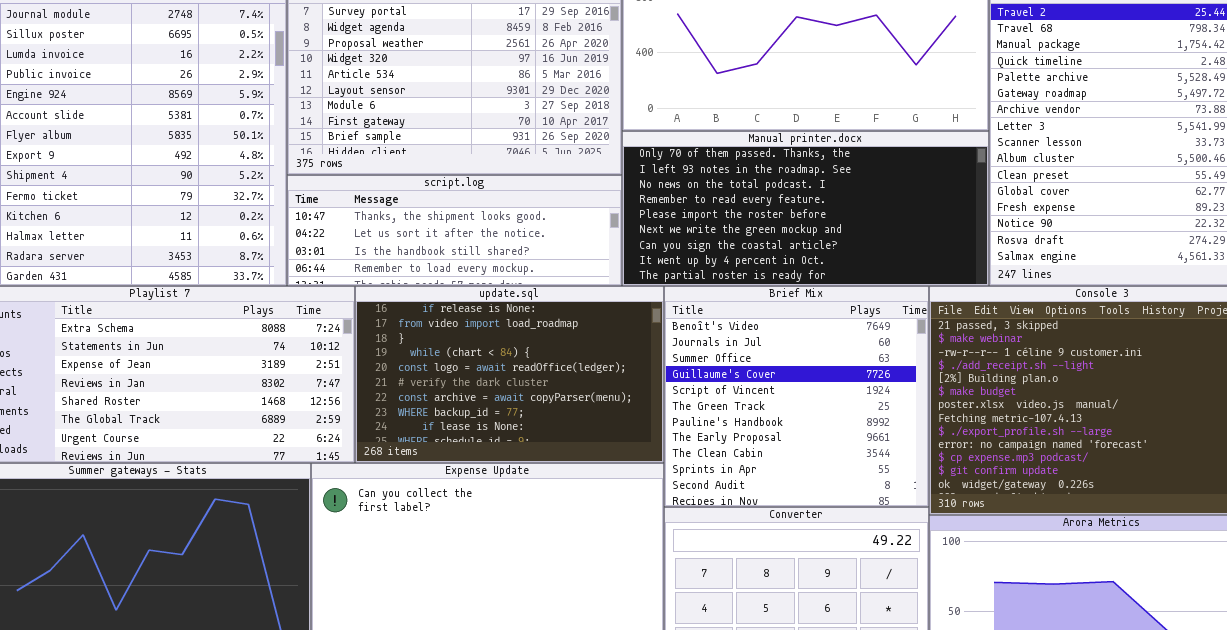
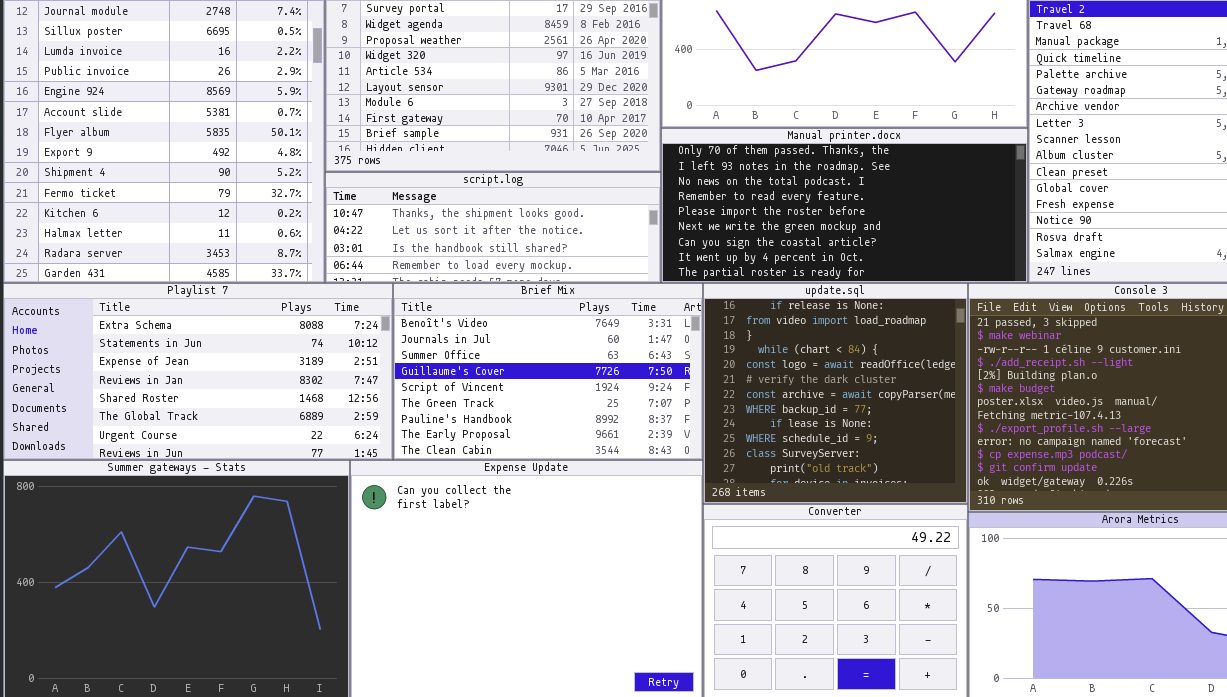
update.sql: [355,286,664,463] -> [703,283,968,504], moved, resized
Brief Mix: [664,286,929,507] -> [393,283,703,460], moved, resized

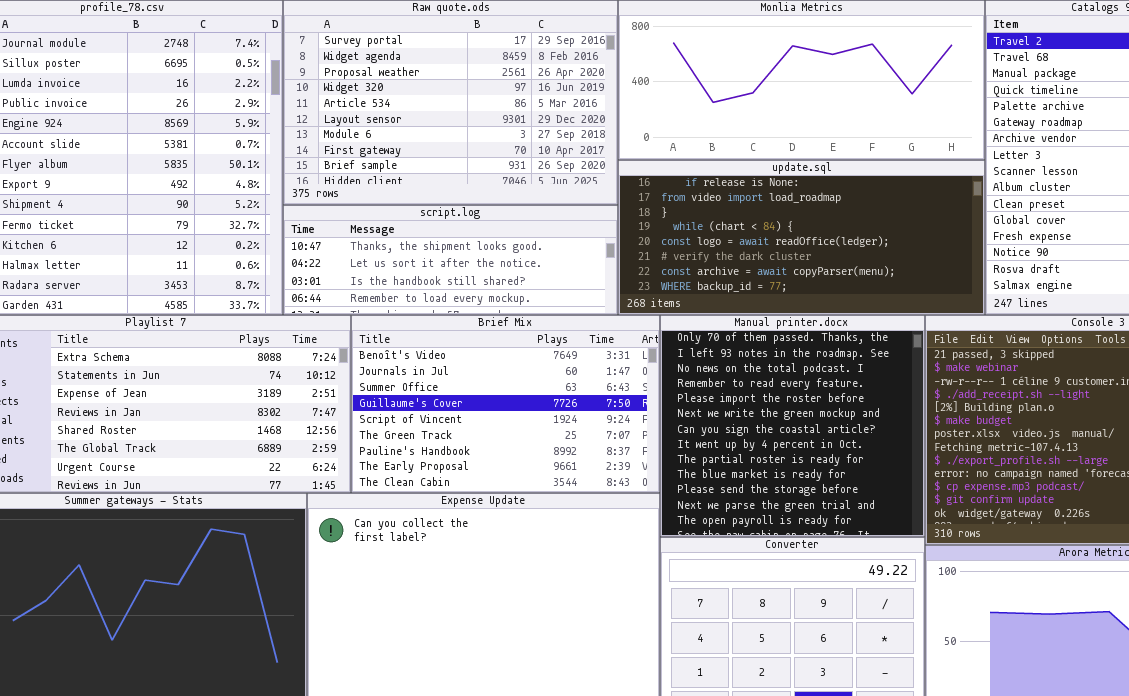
Manual printer.docx: [661,128,1028,283] -> [660,315,925,537], moved, resized
update.sql: [703,283,968,504] -> [618,160,985,315], moved, resized

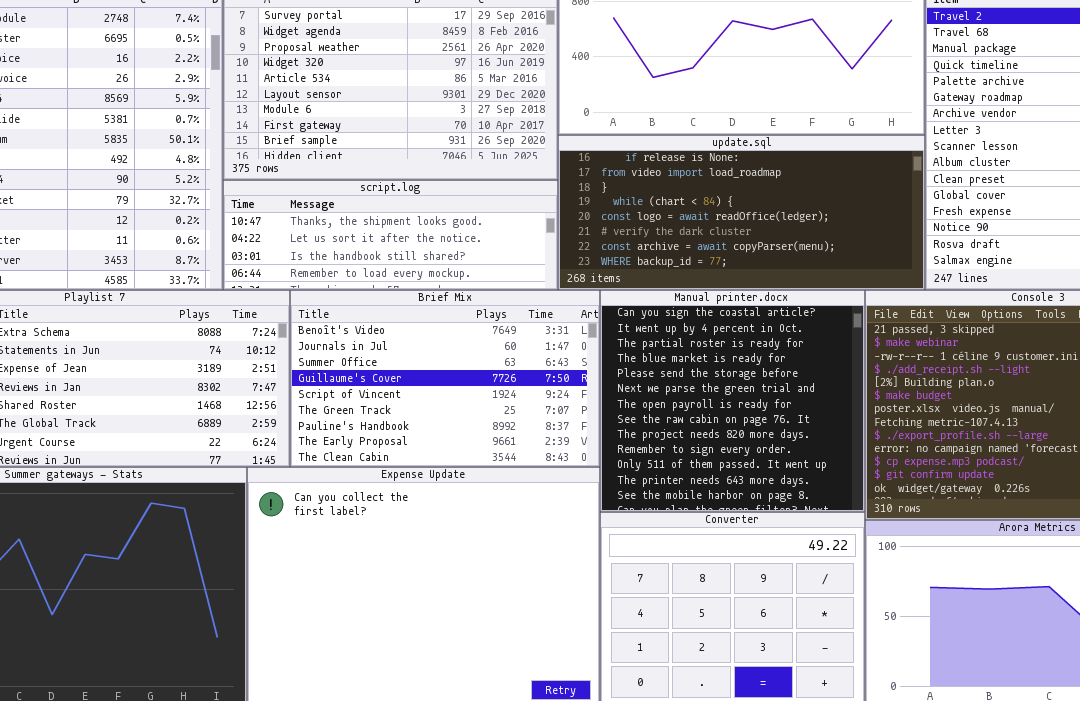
Manual printer.docx: [660,315,925,537] -> [600,290,865,512], scrolled down 6 rows

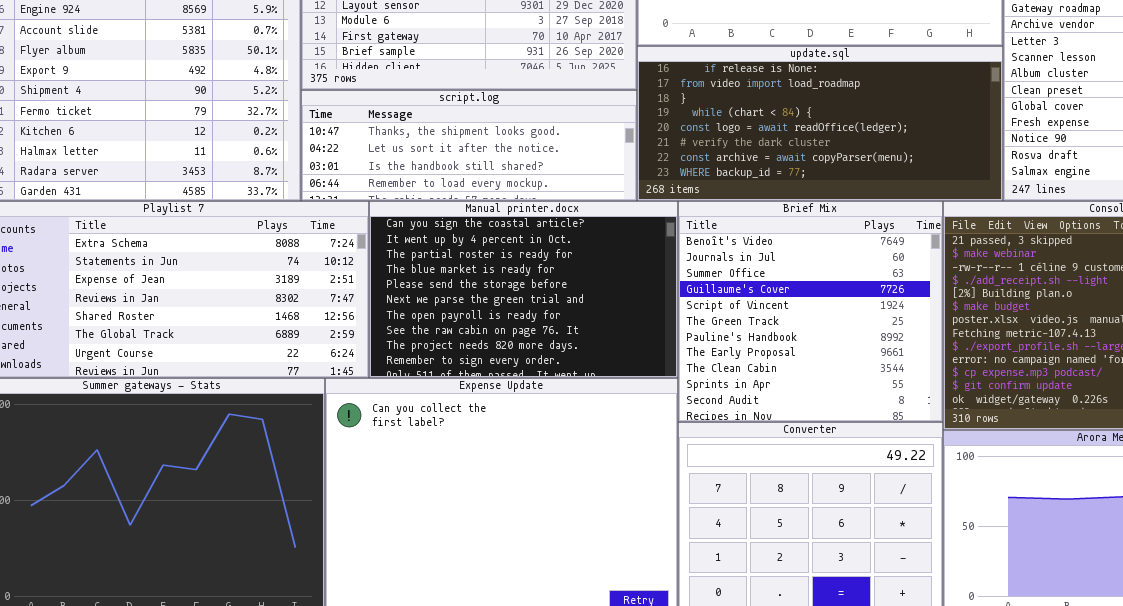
Brief Mix: [290,290,600,467] -> [678,201,943,422], moved, resized
Manual printer.docx: [600,290,865,512] -> [369,201,678,378], moved, resized

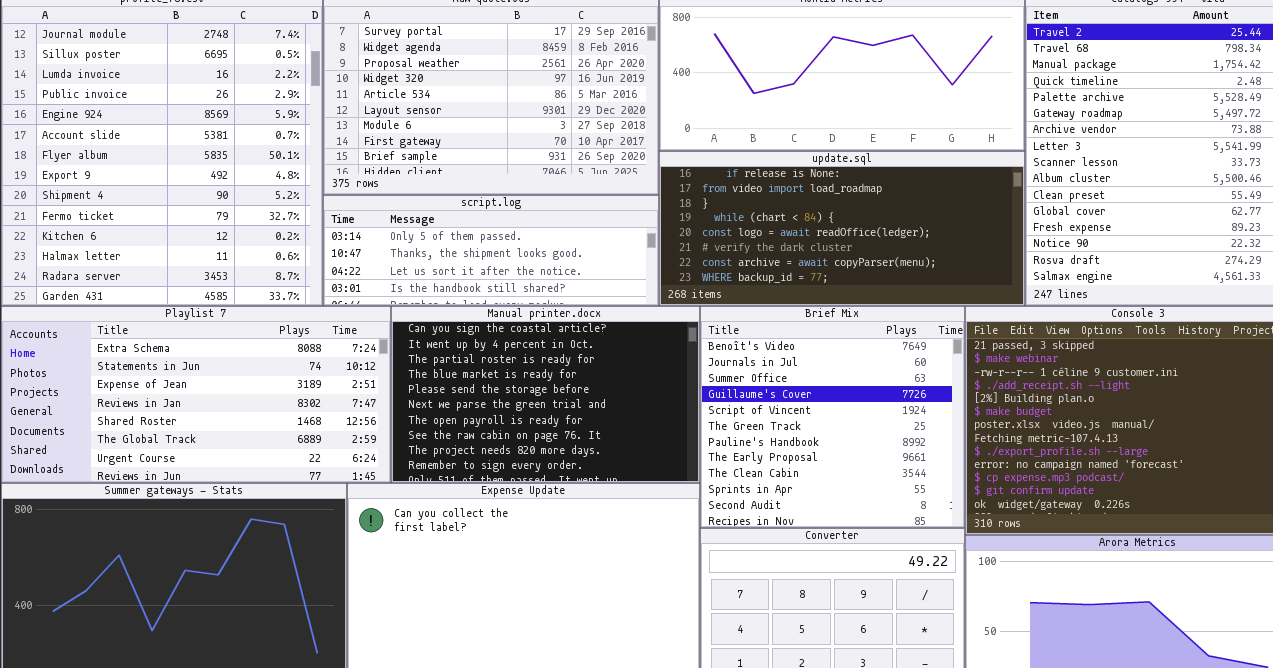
script.log: [301,90,637,201] -> [323,195,659,306], scrolled up 1 row

